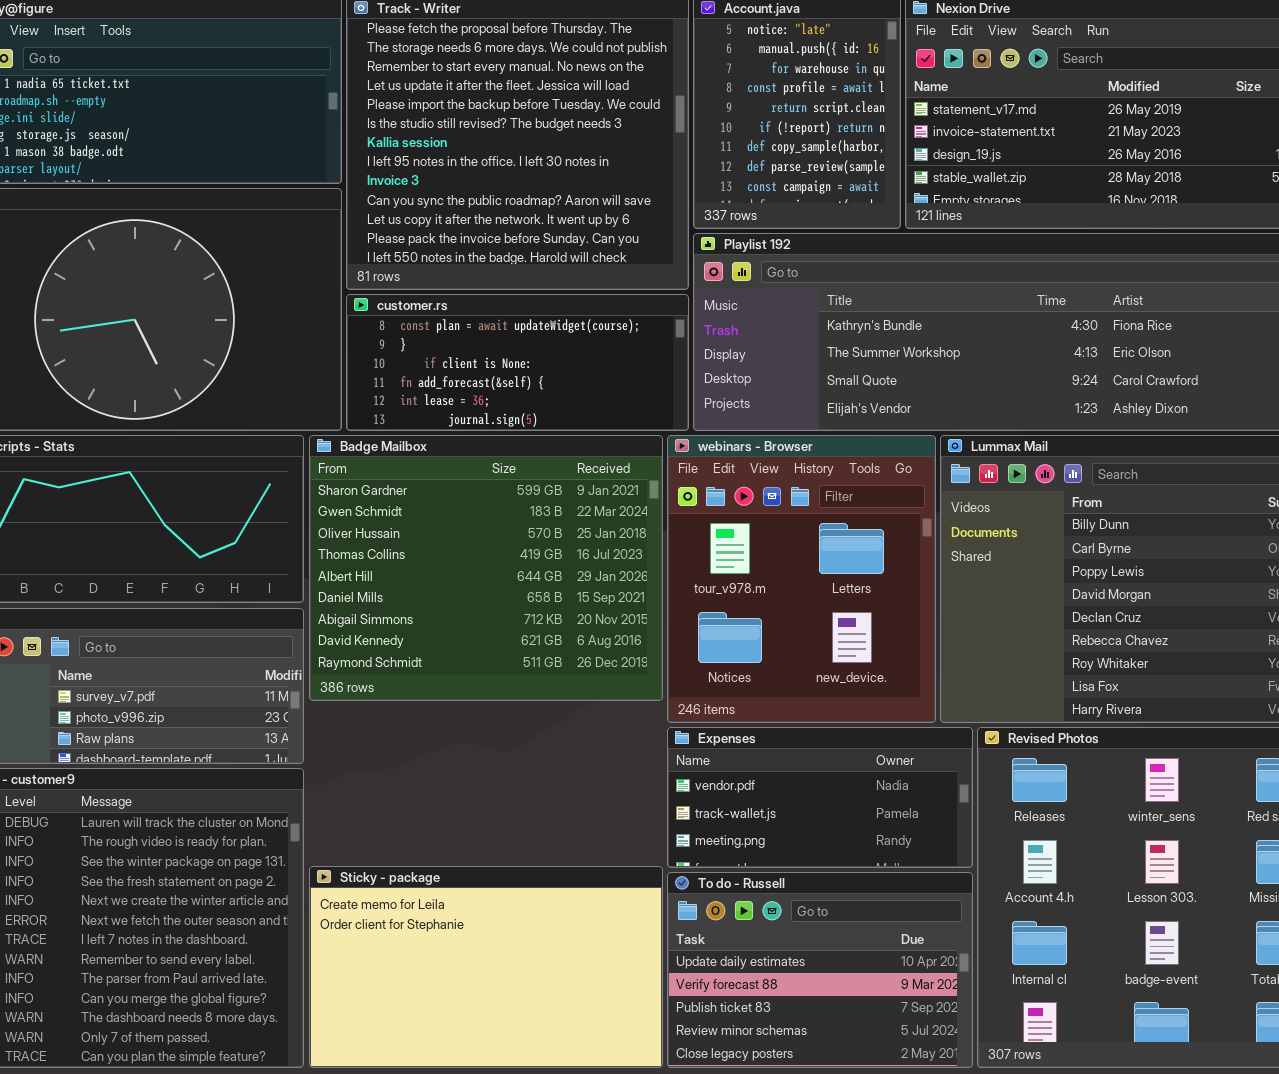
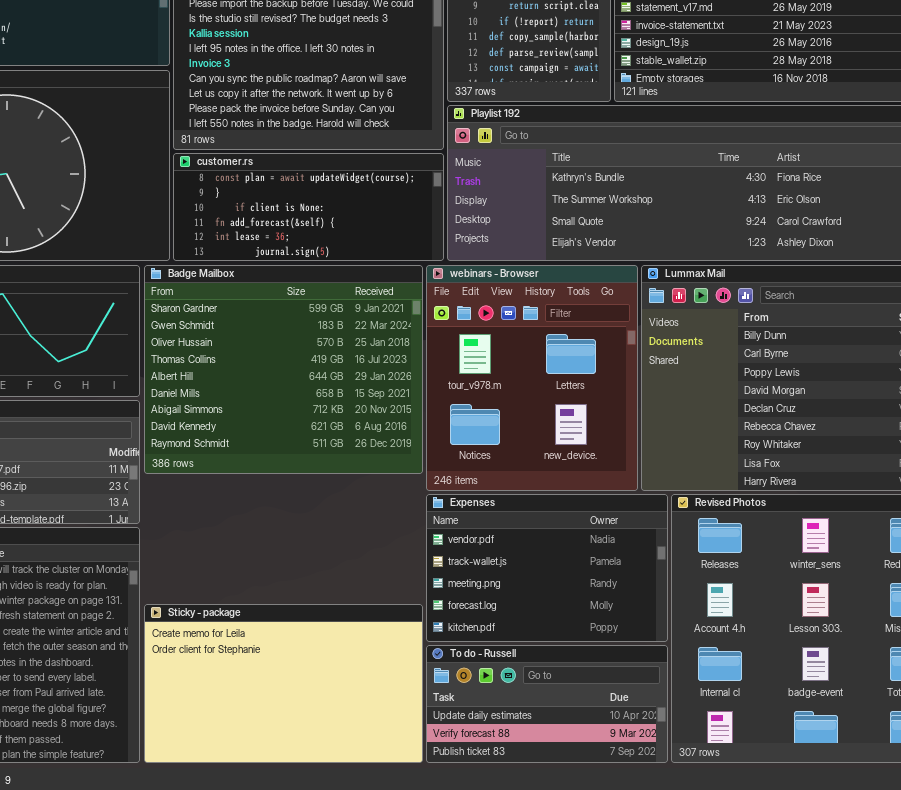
Expenses: [667,727,973,868] -> [426,494,668,642], resized
To do - Russell: [667,872,973,1068] -> [426,645,668,763], resized

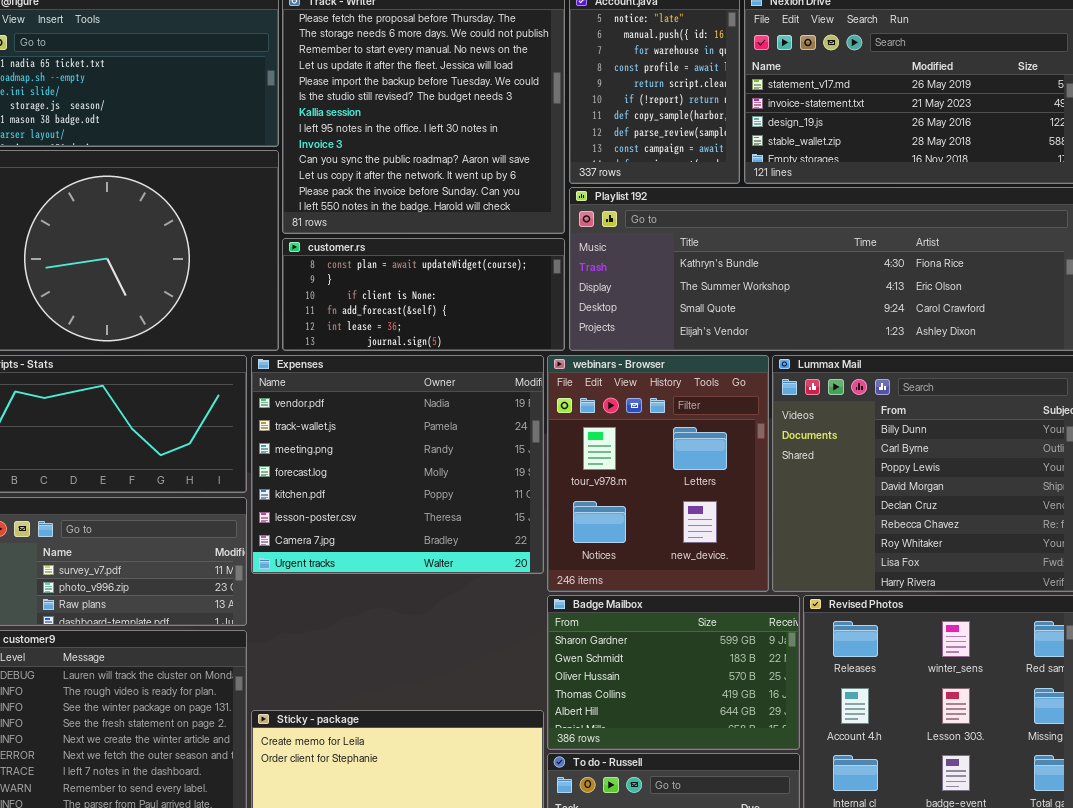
Badge Mailbox: [144,265,423,474] -> [547,595,800,750], moved, resized
Expenses: [426,494,668,642] -> [251,355,544,574], moved, resized

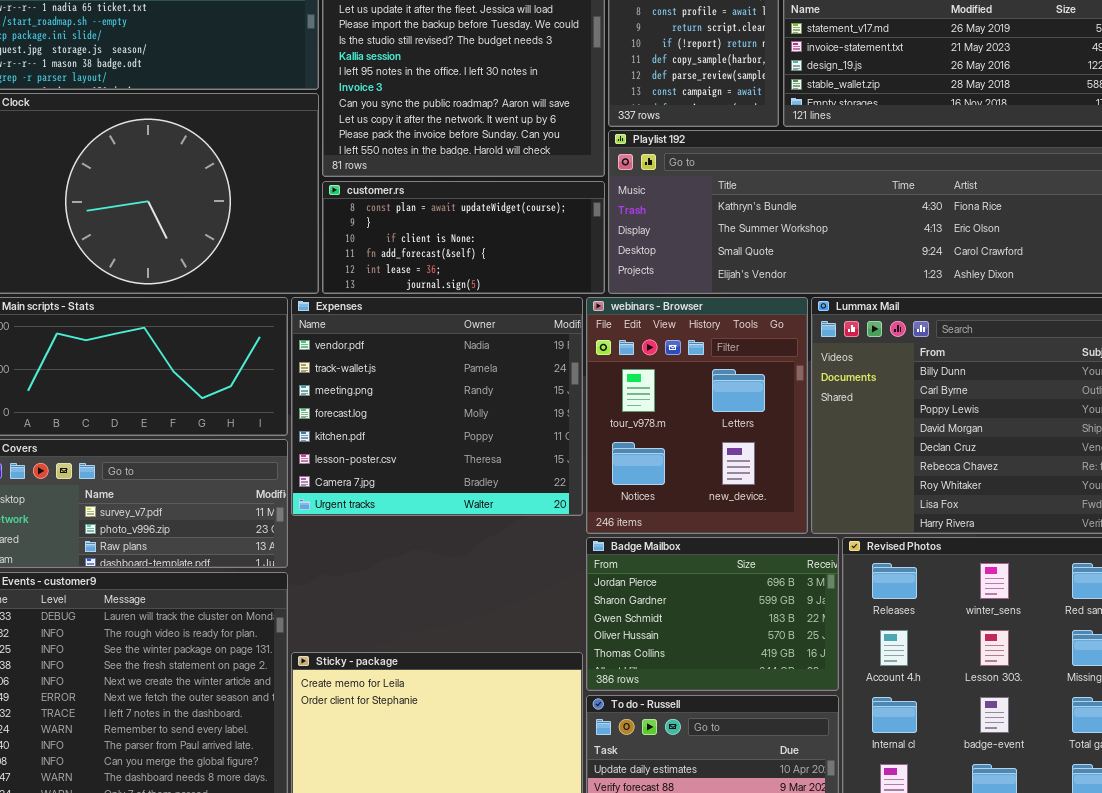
Badge Mailbox: [547,595,800,750] -> [586,537,839,691], scrolled up 1 row

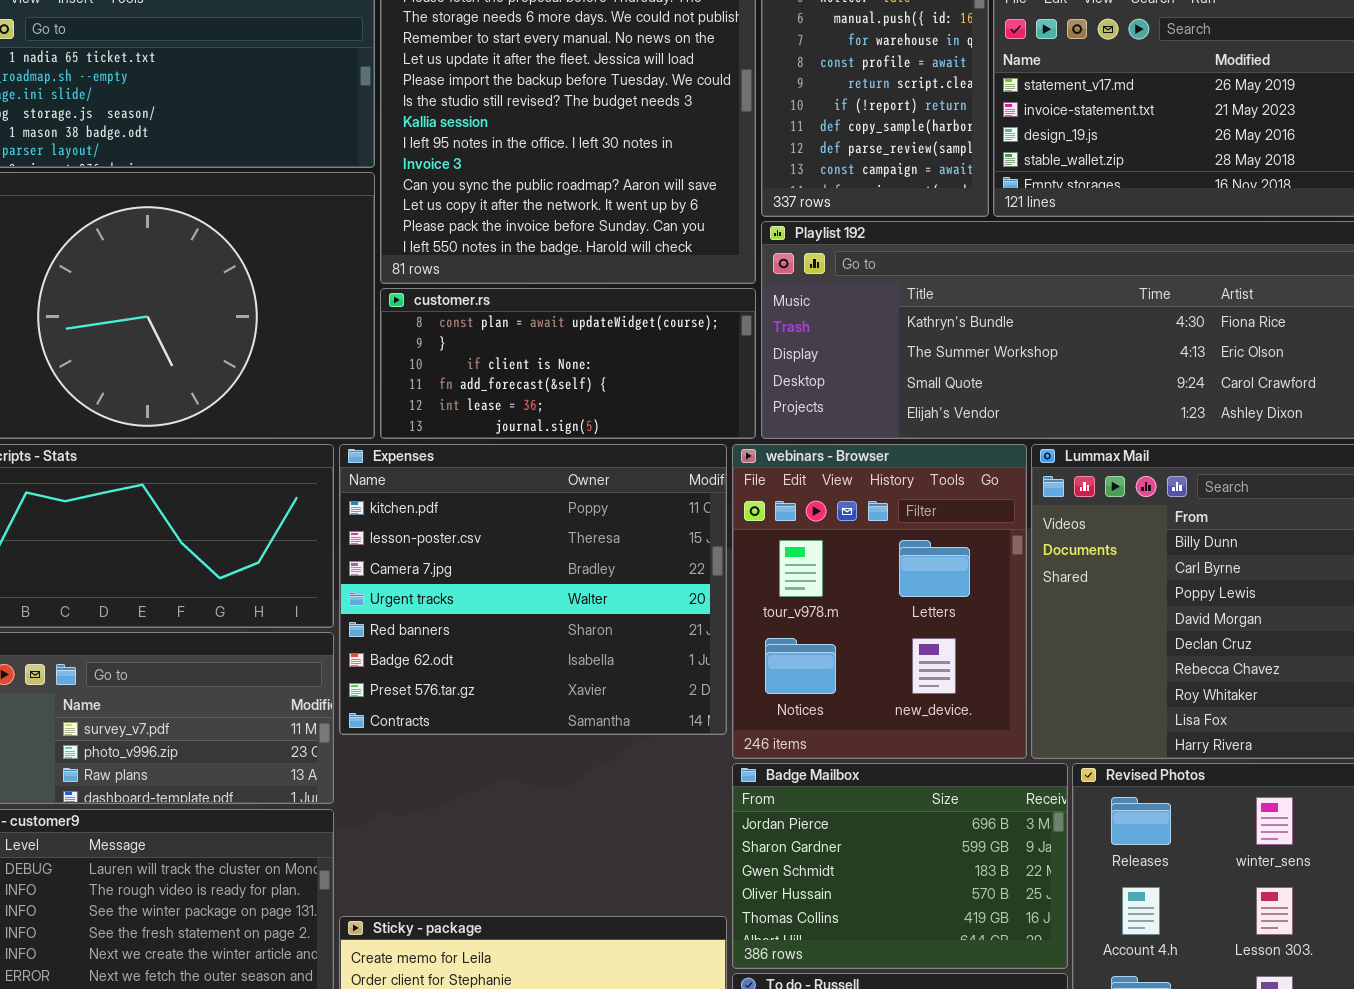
Expenses: [291,297,583,516] -> [339,444,727,735], scrolled down 4 rows

